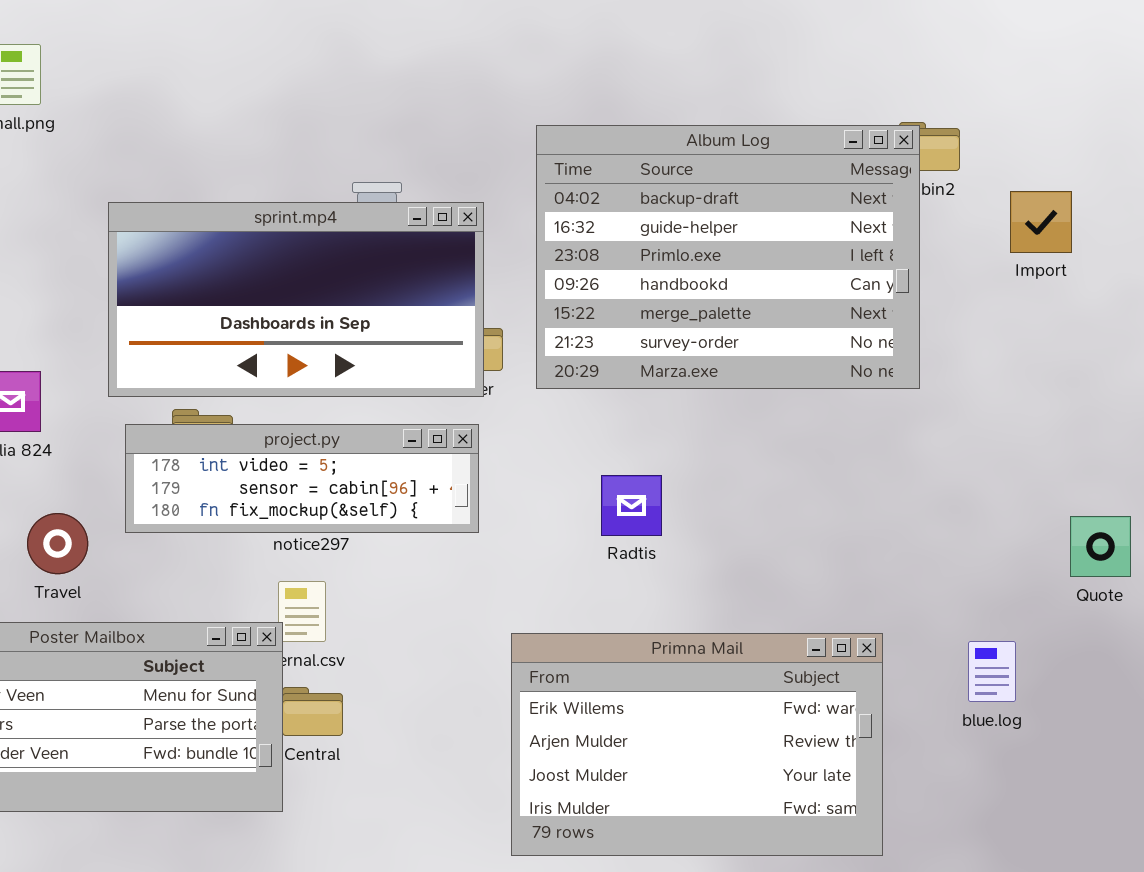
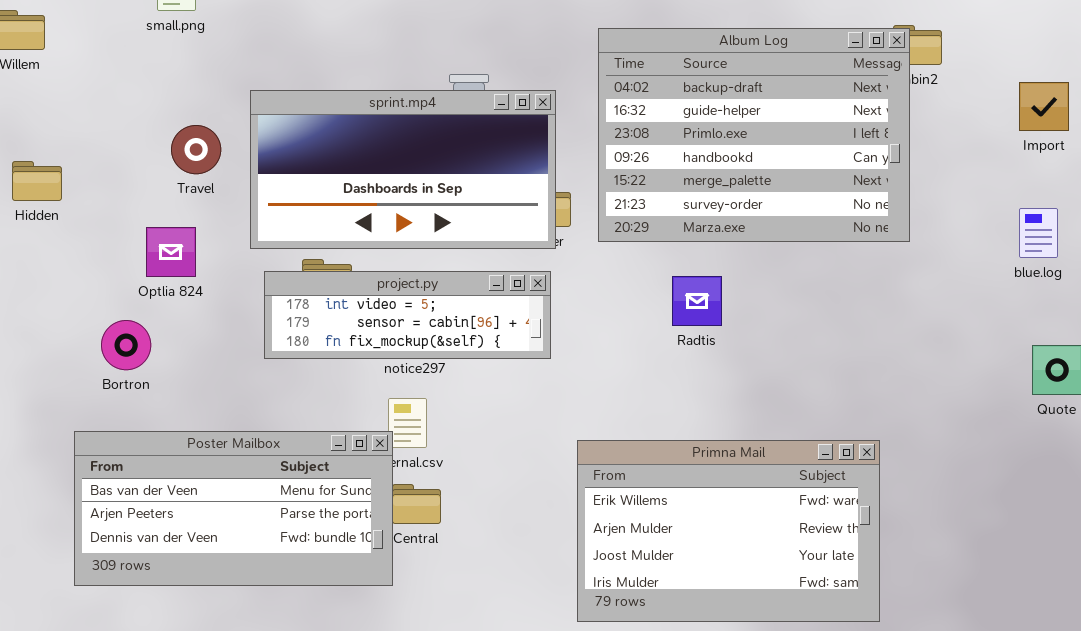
Import: [1010,191,1072,253] -> [1019,82,1069,131], moved
Radtis: [601,475,662,536] -> [672,276,722,326], moved
Travel: [27,513,88,574] -> [171,125,221,174], moved
blue.log: [968,641,1016,702] -> [1019,208,1058,258], moved

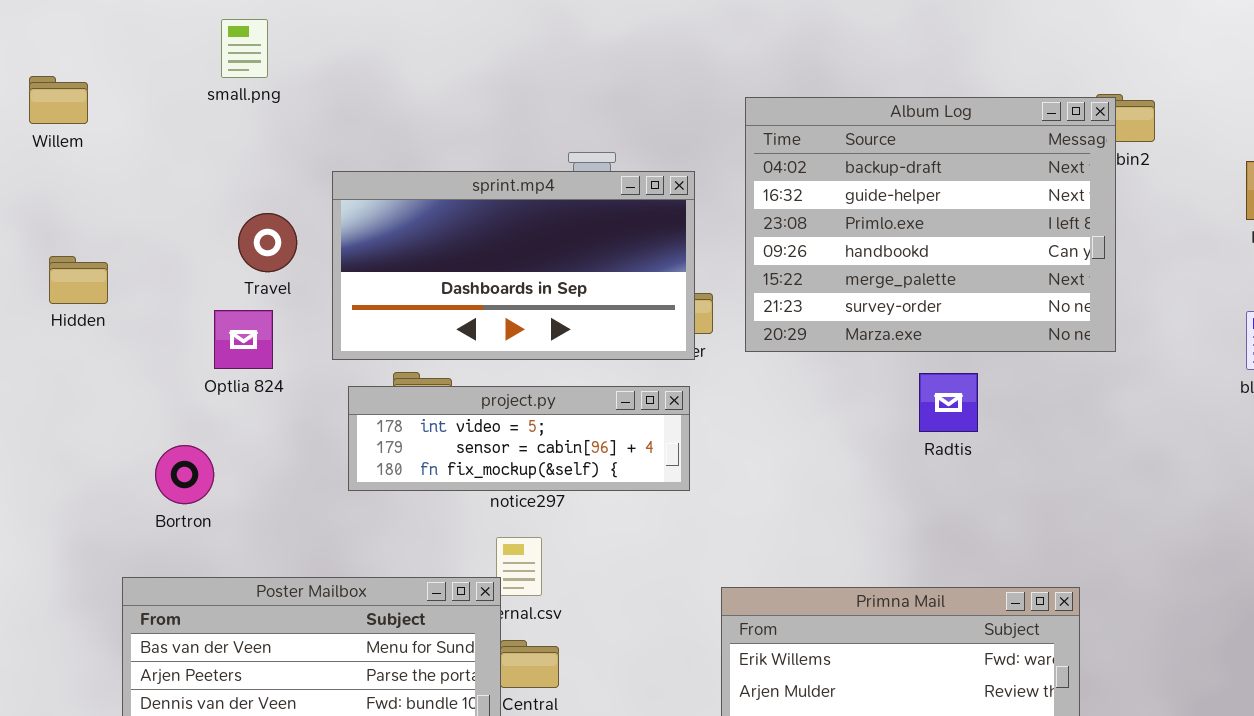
Optlia 824: [146,227,196,277] -> [214,310,273,369], moved
Radtis: [672,276,722,326] -> [919,373,978,432], moved

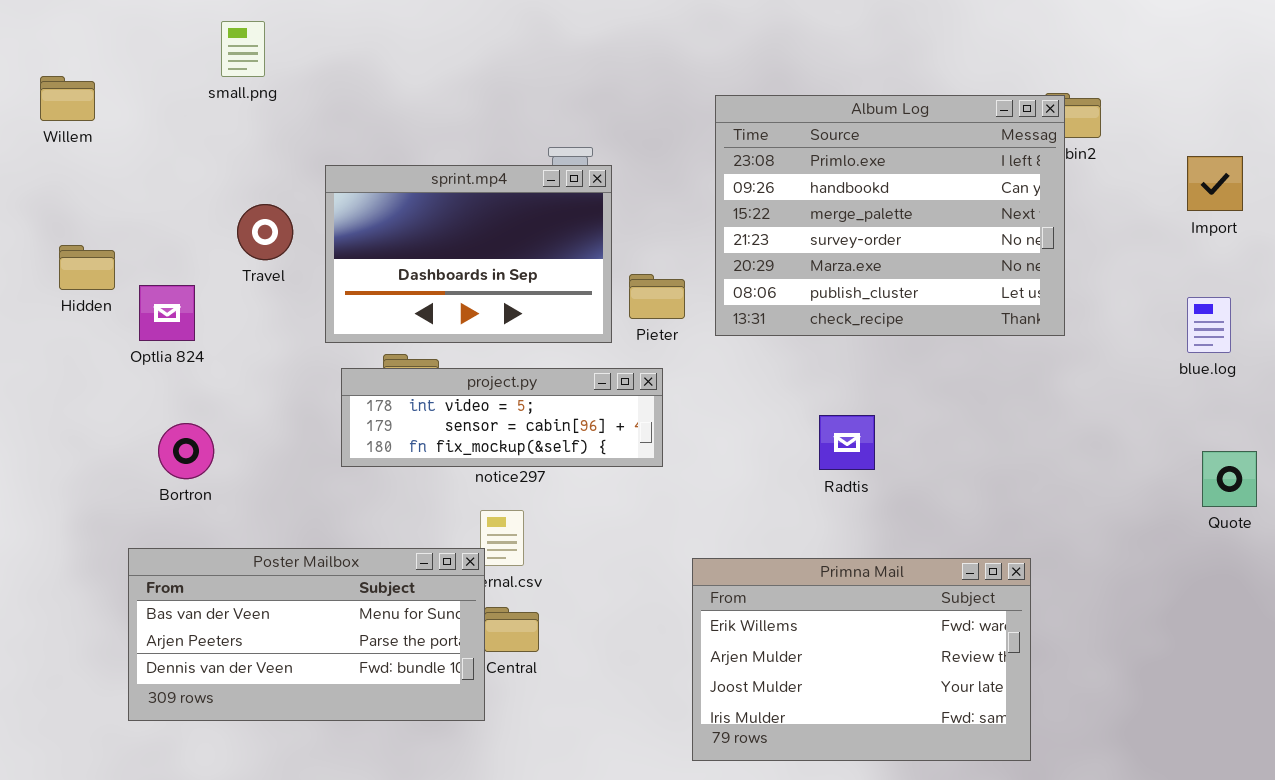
Album Log: [745,97,1116,352] -> [715,95,1065,336], scrolled down 2 rows
sprint.mp4: [332,171,695,360] -> [325,165,612,343], resized
Optlia 824: [214,310,273,369] -> [139,285,195,341], moved
Radtis: [919,373,978,432] -> [819,415,875,470], moved

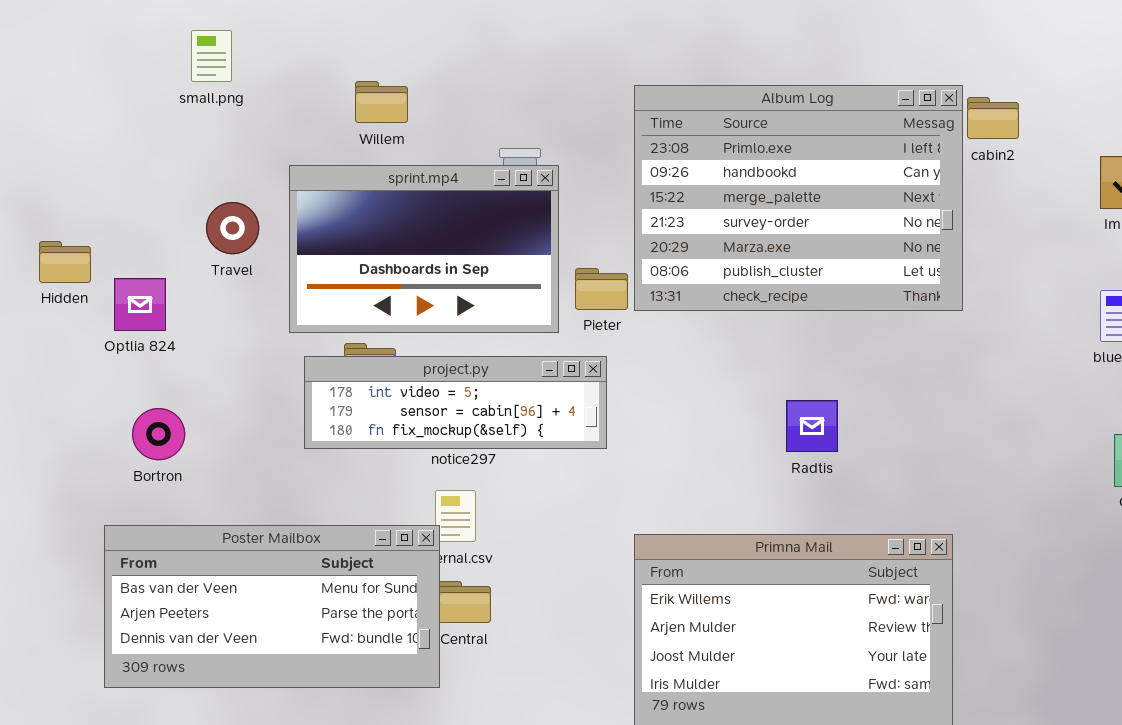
Willem: [40,76,95,121] -> [355,81,408,123], moved
Album Log: [715,95,1065,336] -> [634,85,963,311], moved
Radtis: [819,415,875,470] -> [786,400,838,452], moved

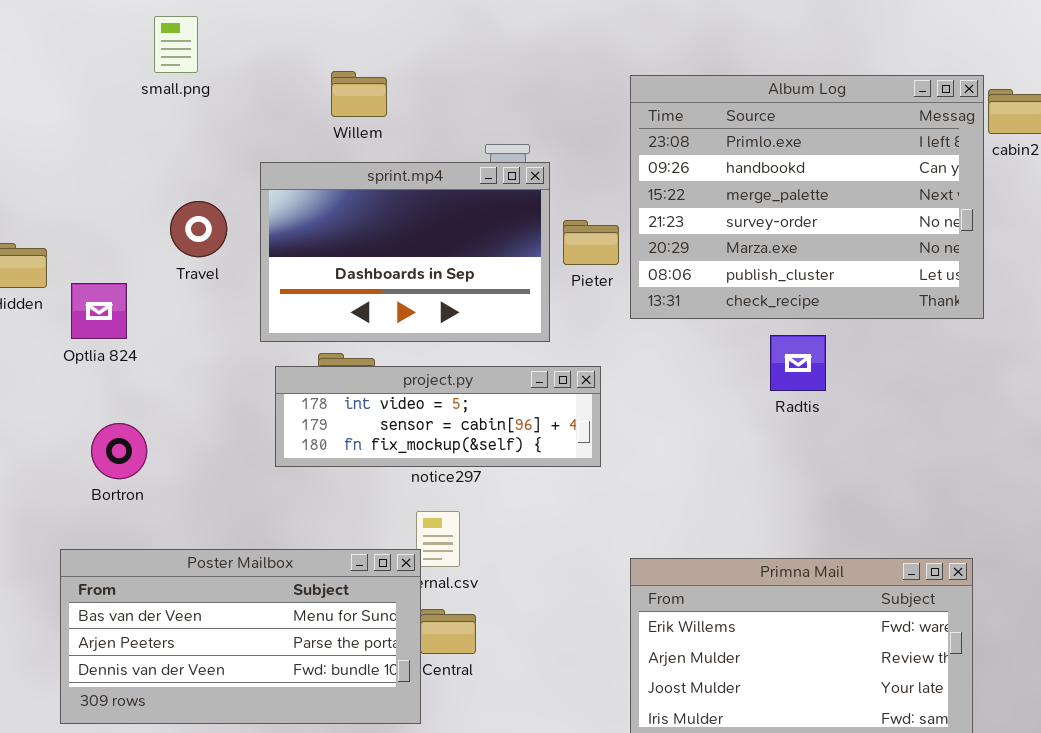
Pieter: [575,268,628,310] -> [563,220,619,265], moved
Radtis: [786,400,838,452] -> [770,335,826,391], moved

